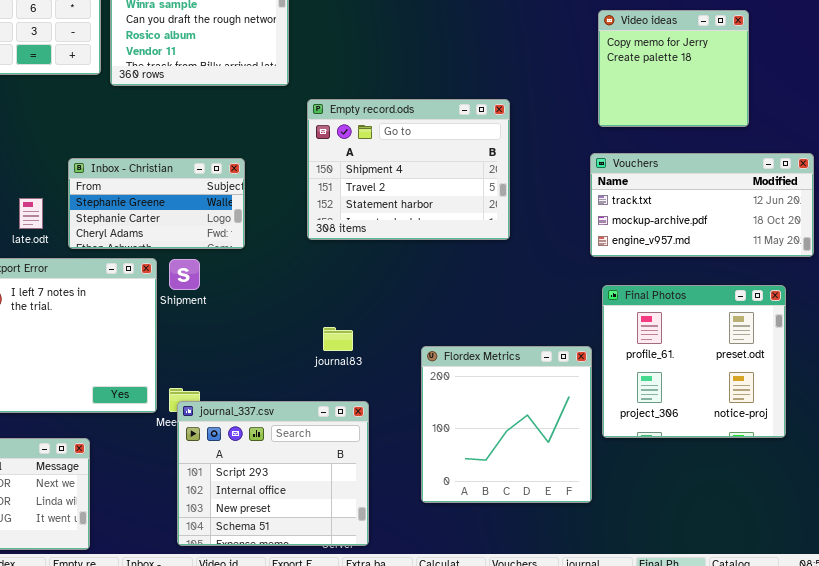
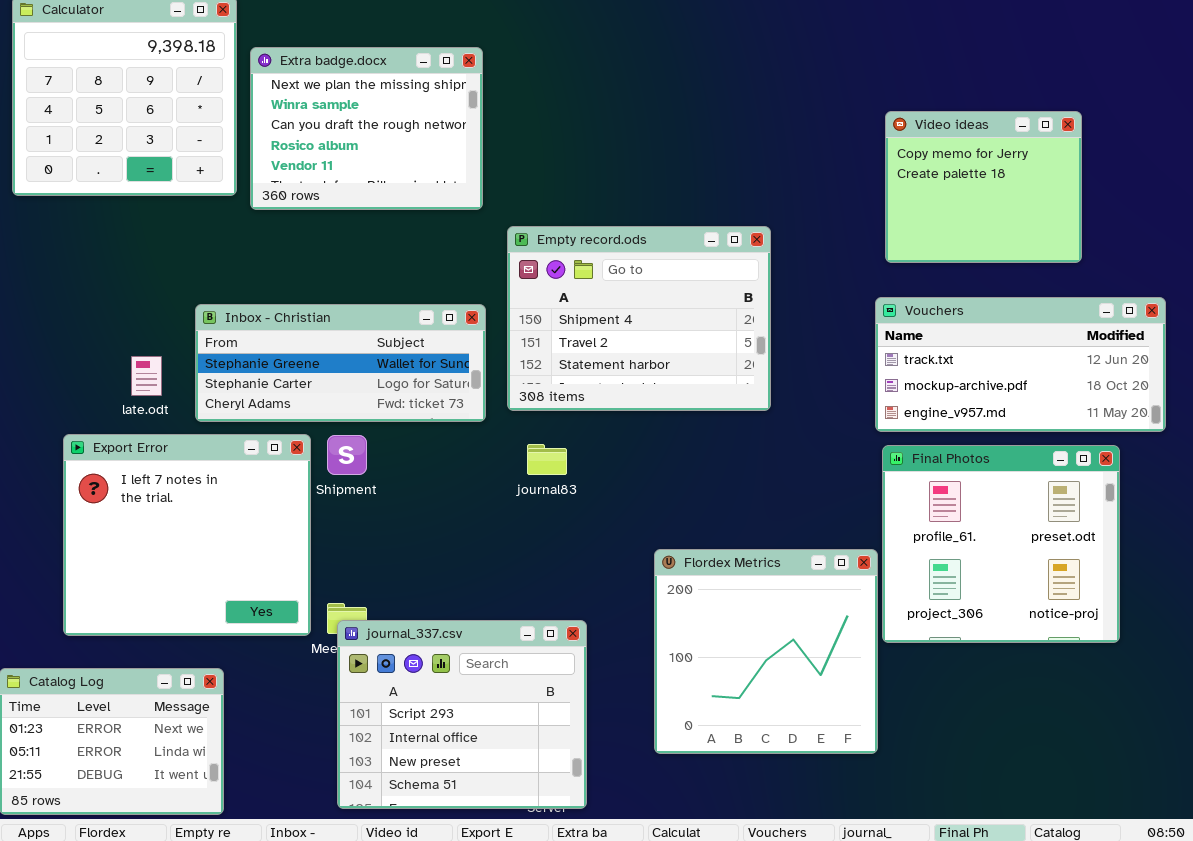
Inbox - Christian: [68,158,245,249] -> [195,304,486,422], resized
Final Photos: [602,285,786,438] -> [882,445,1120,643], moved
journal83: [323,327,353,351] -> [527,444,567,475], moved

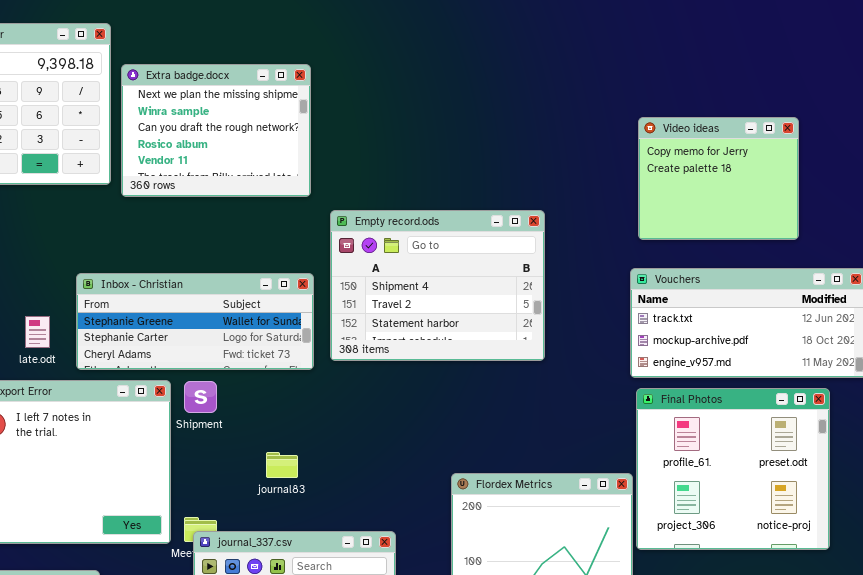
journal83: [527,444,567,475] -> [266,452,298,478], moved

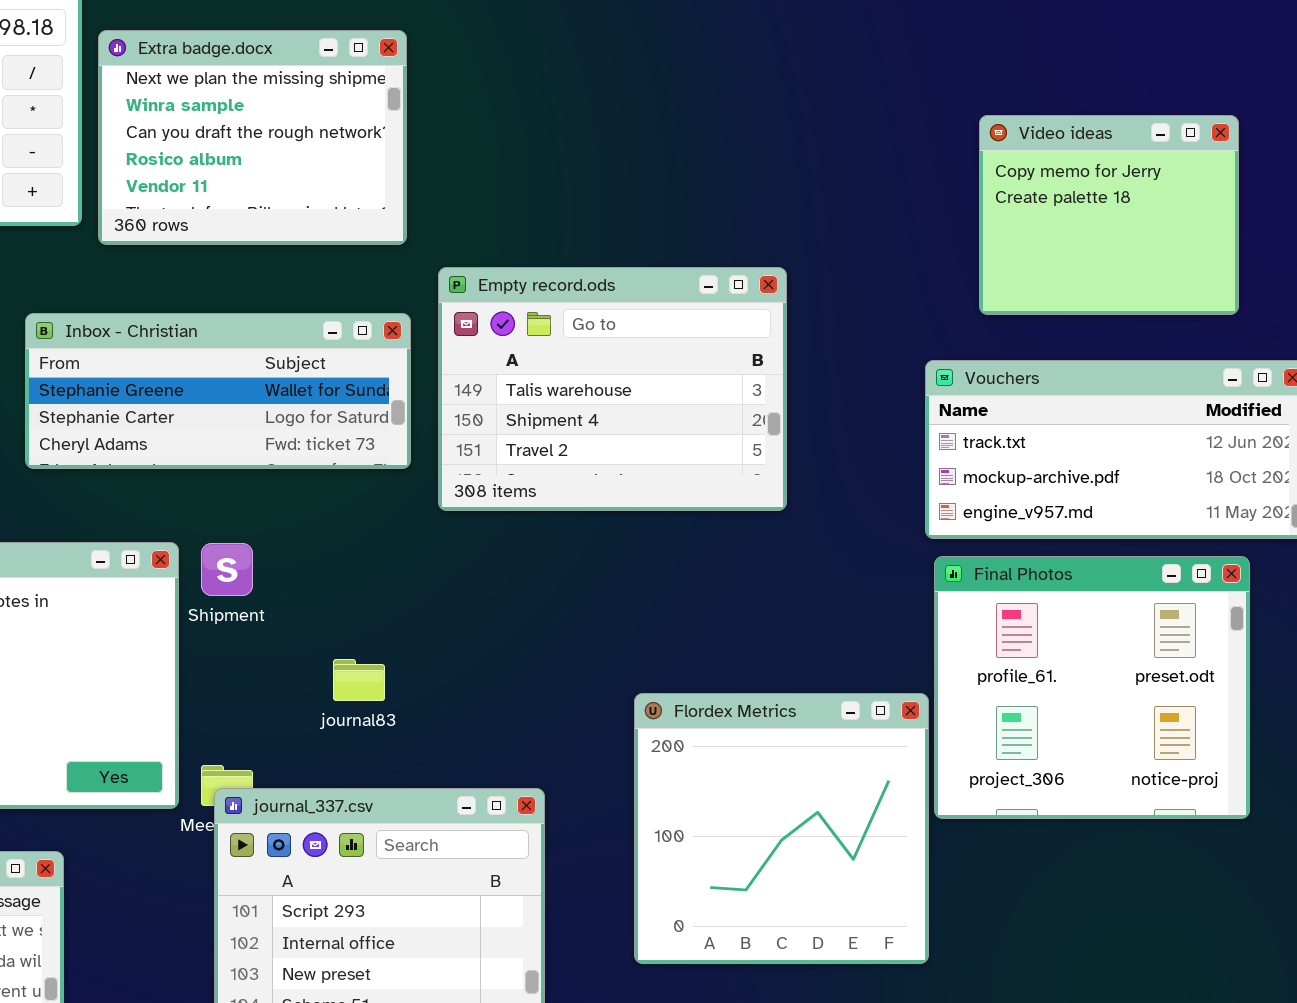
Video ideas: [638,117,799,240] -> [979,115,1239,315], moved
Empty record.ods: [330,210,545,361] -> [438,267,787,511], scrolled up 1 row
Inbox - Christian: [76,273,314,370] -> [25,313,411,469], moved

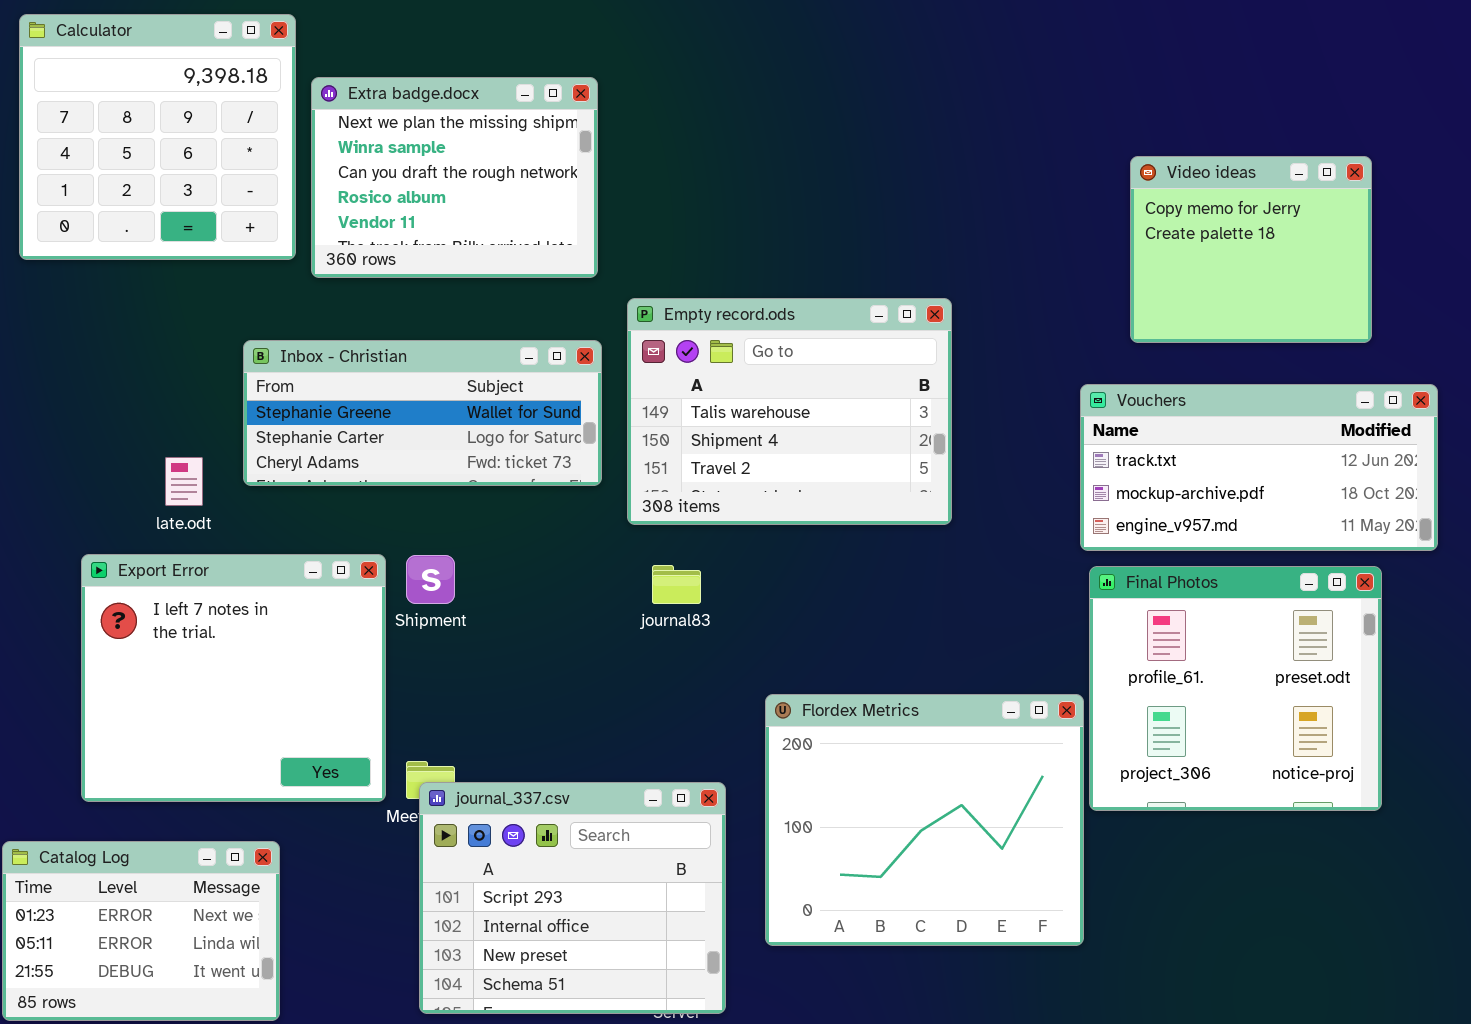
journal83: [333,659,385,701] -> [652,565,701,604], moved
Flordex Metrics: [634,693,929,964] -> [765,694,1084,946], resized

